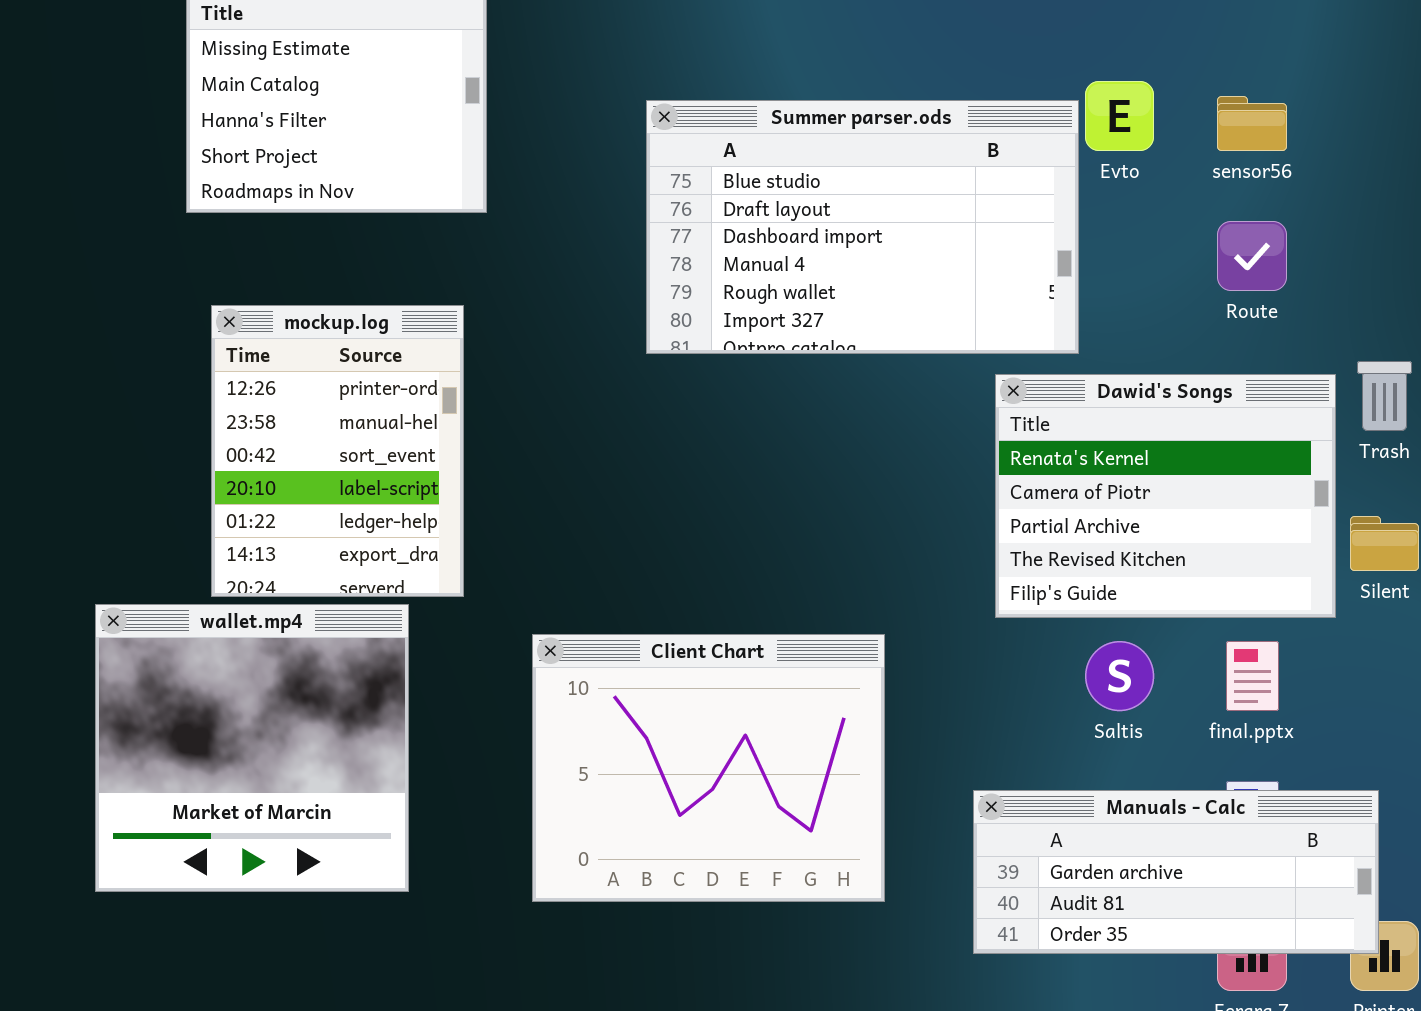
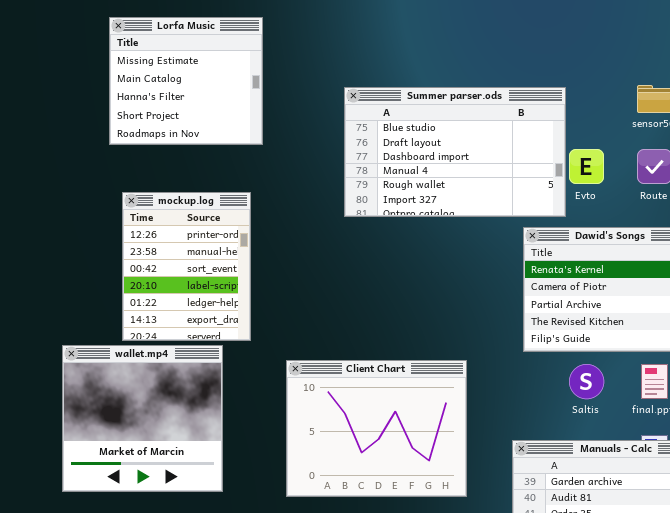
Evto: [1085,81,1154,151] -> [569,149,604,184], moved

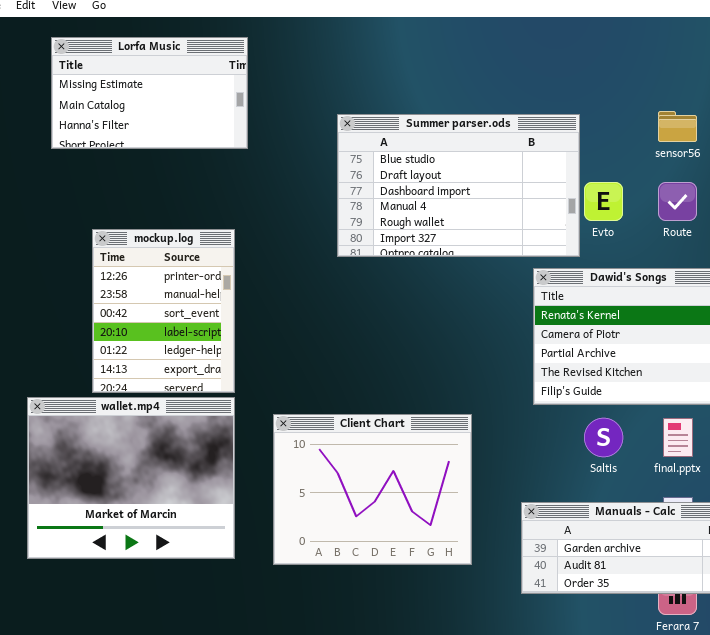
Lorfa Music: [109,17,263,145] -> [51,37,248,149], resized
wallet.mp4: [62,345,223,492] -> [27,397,235,559], resized

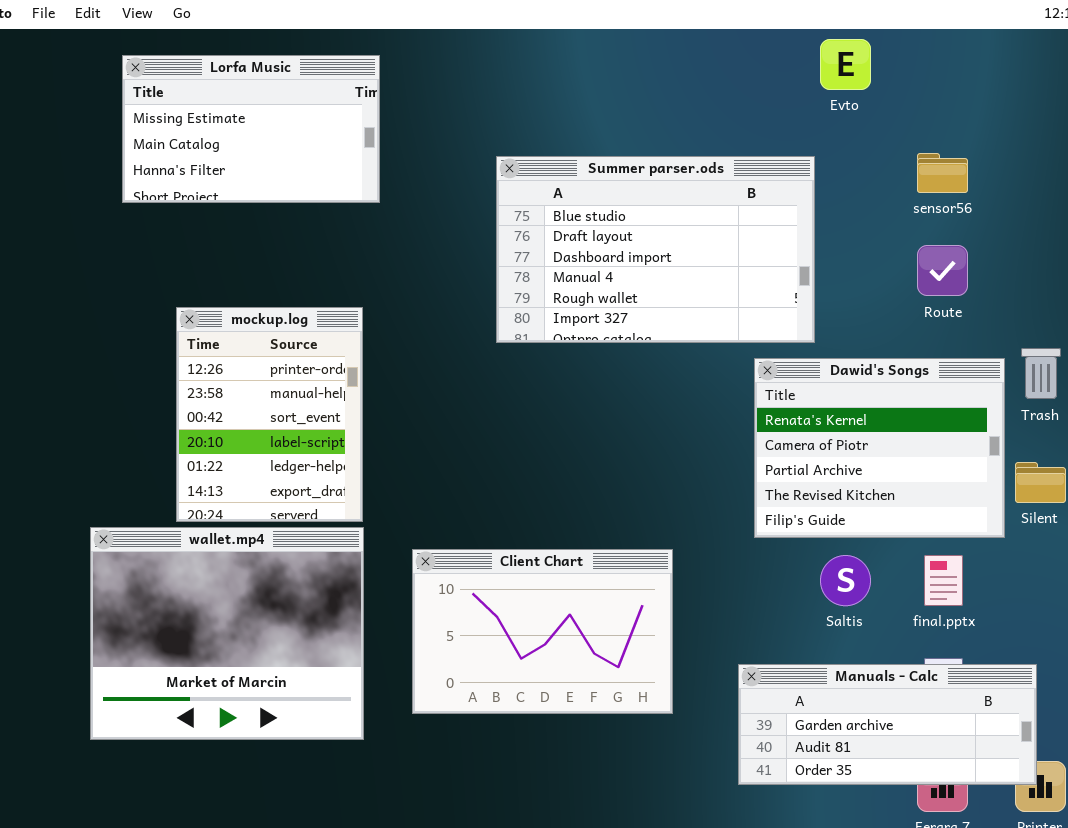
Evto: [584,182,623,221] -> [820,39,871,90], moved
Client Chart: [273,414,472,565] -> [412,549,673,714], resized

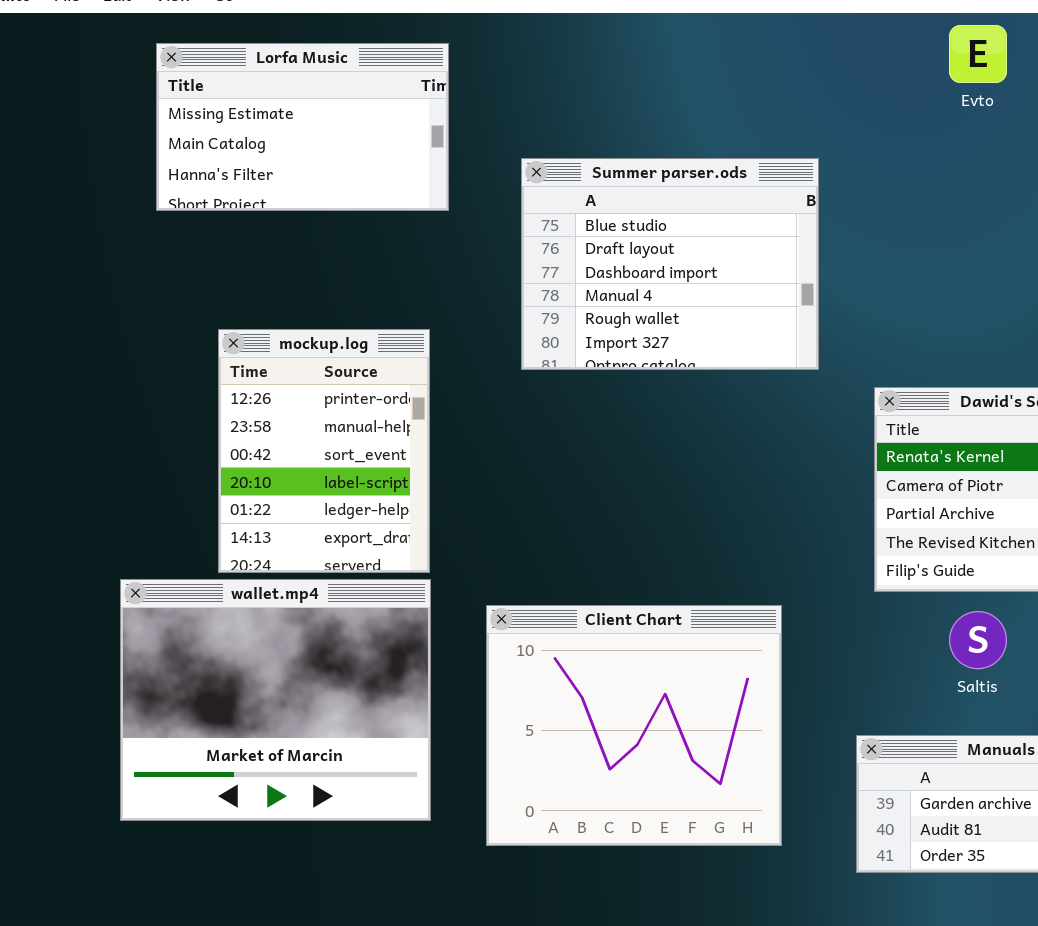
Summer parser.ods: [496,156,815,343] -> [521,158,819,370], moved, resized
Client Chart: [412,549,673,714] -> [486,605,782,846], resized

